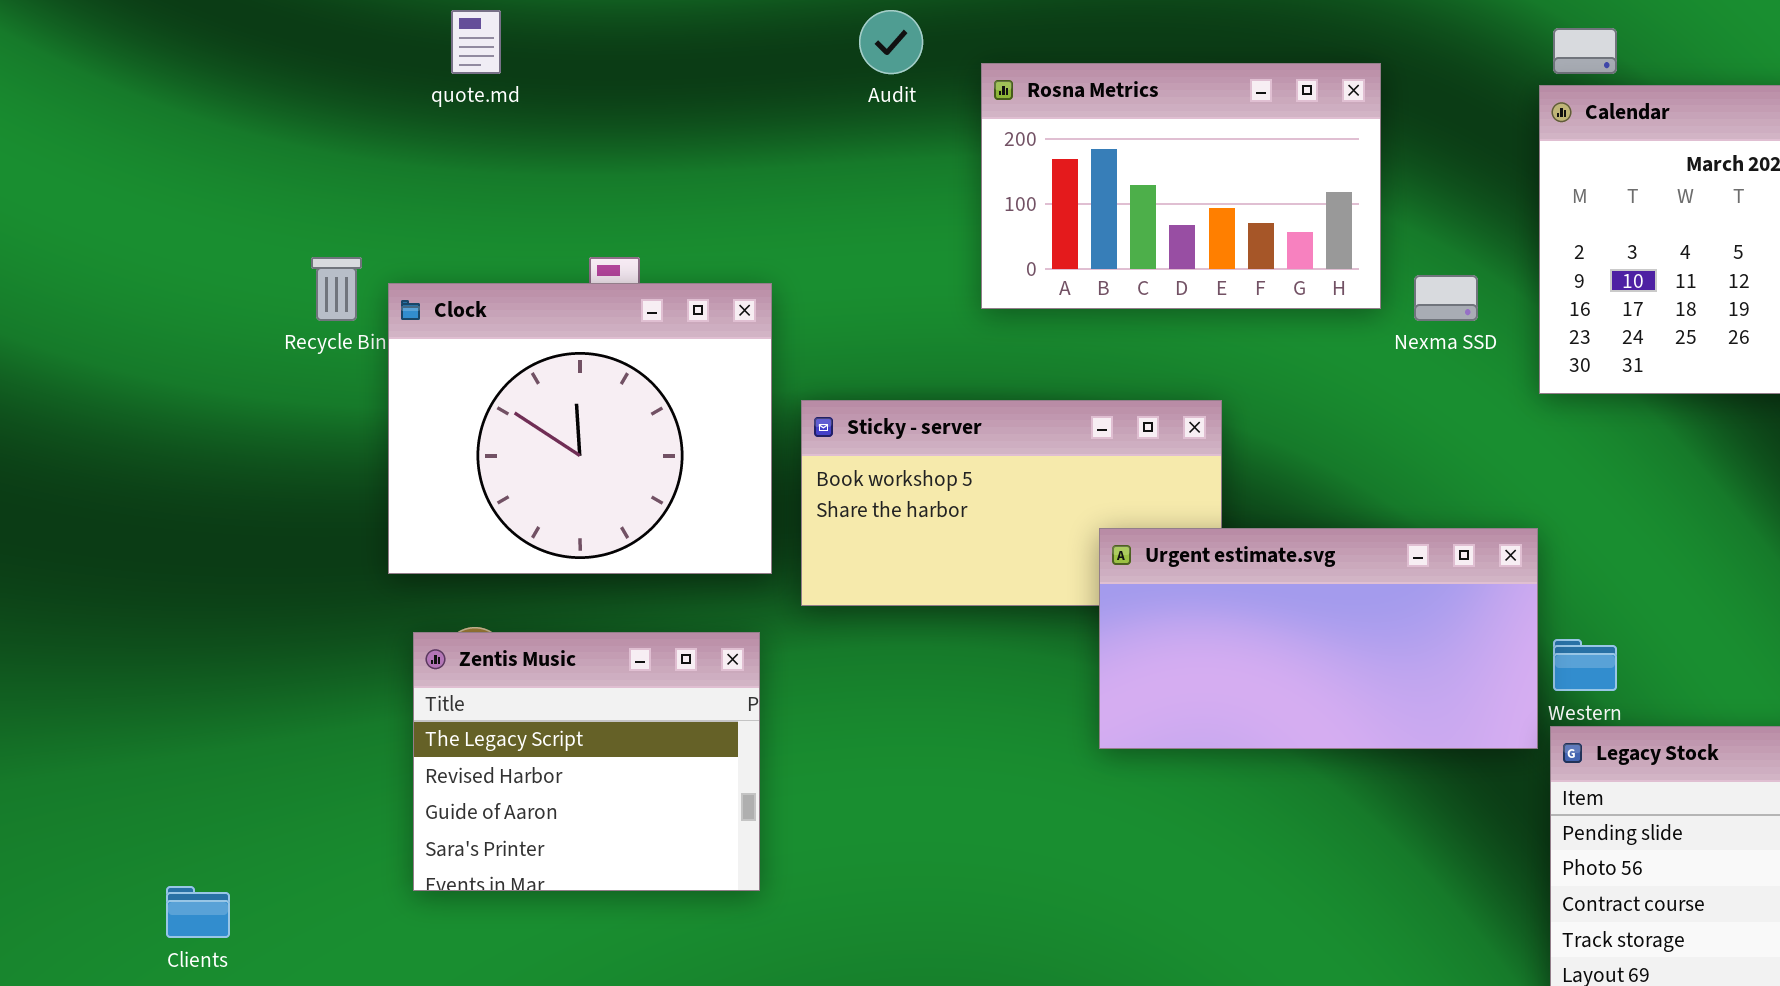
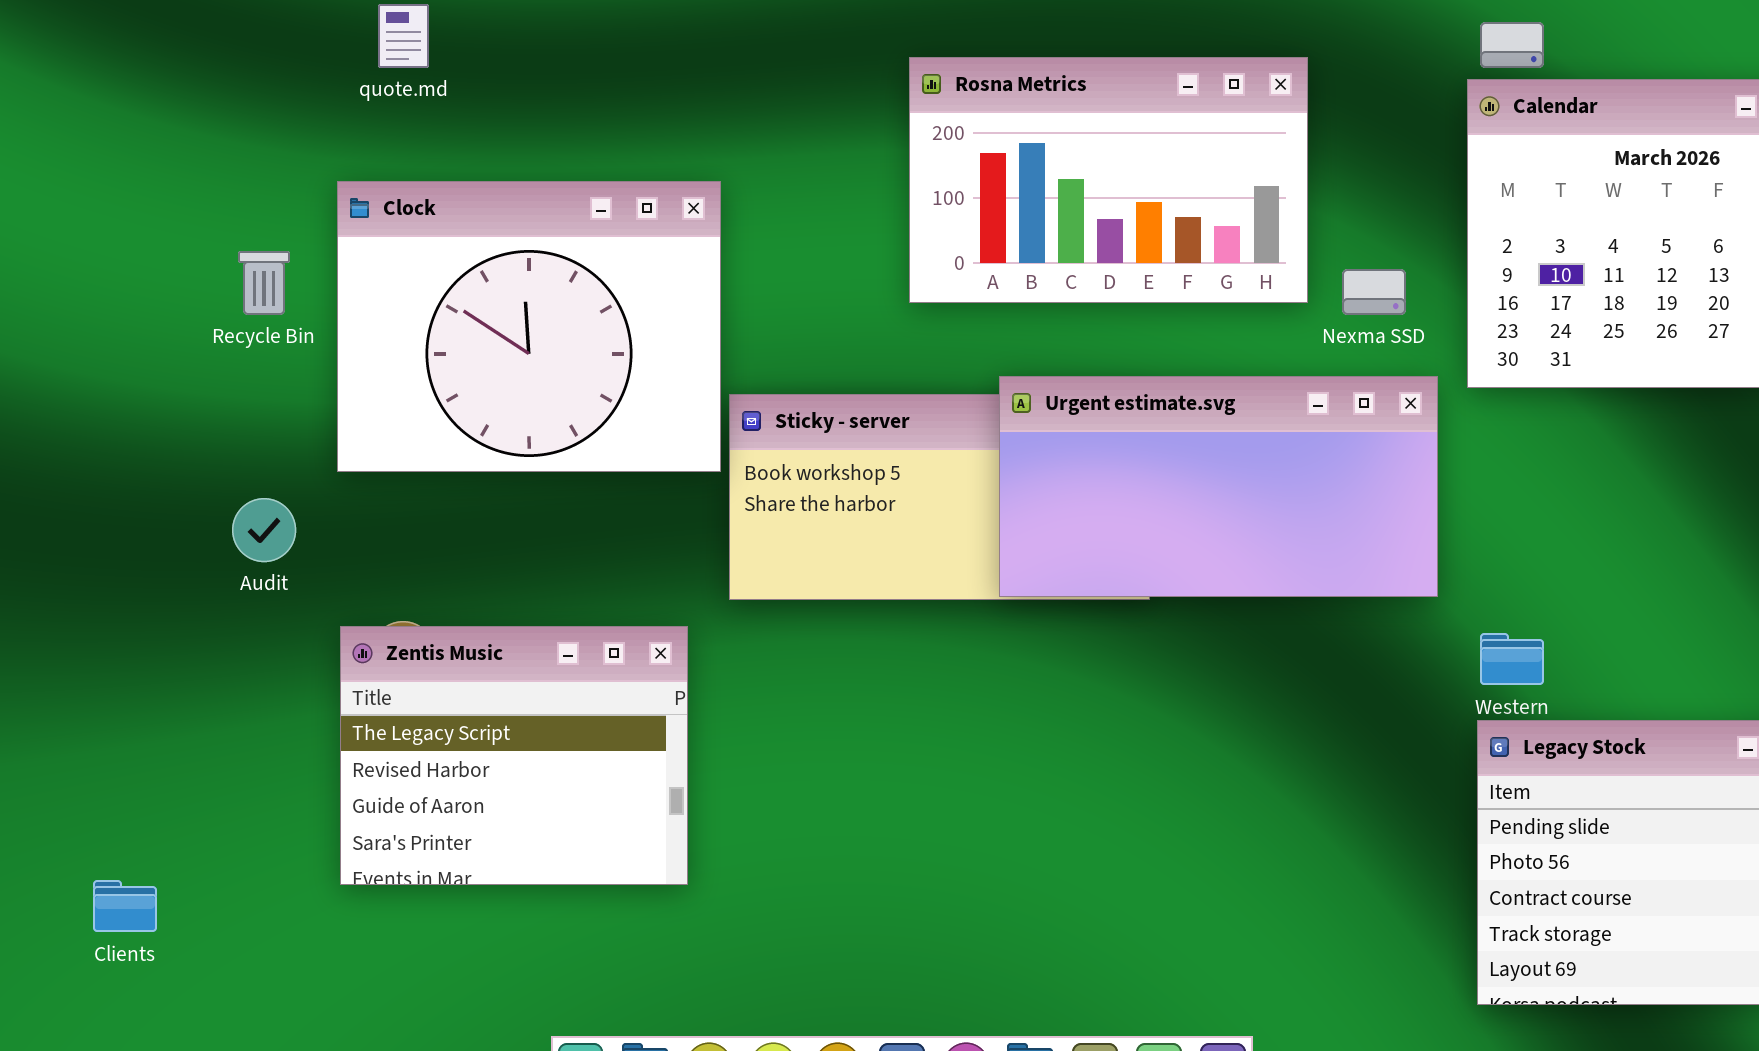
Audit: [859,10,923,74] -> [232,498,296,562], moved
Clock: [388,283,772,574] -> [337,181,721,472], moved
Urgent estimate.svg: [1099,528,1538,749] -> [999,376,1438,597], moved

